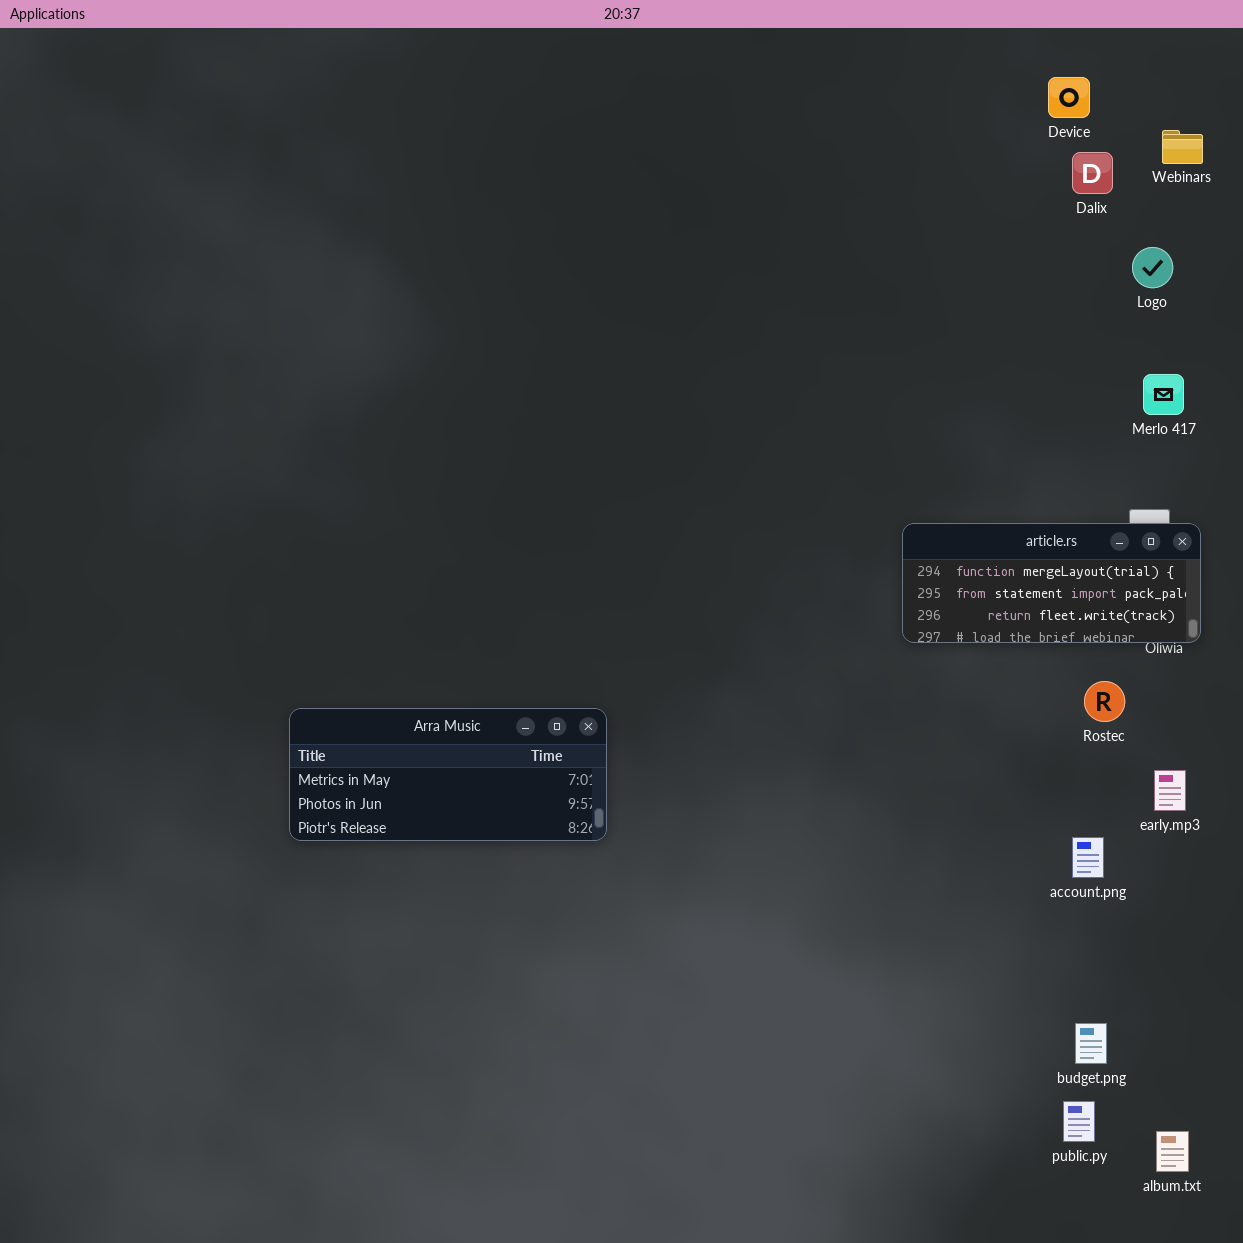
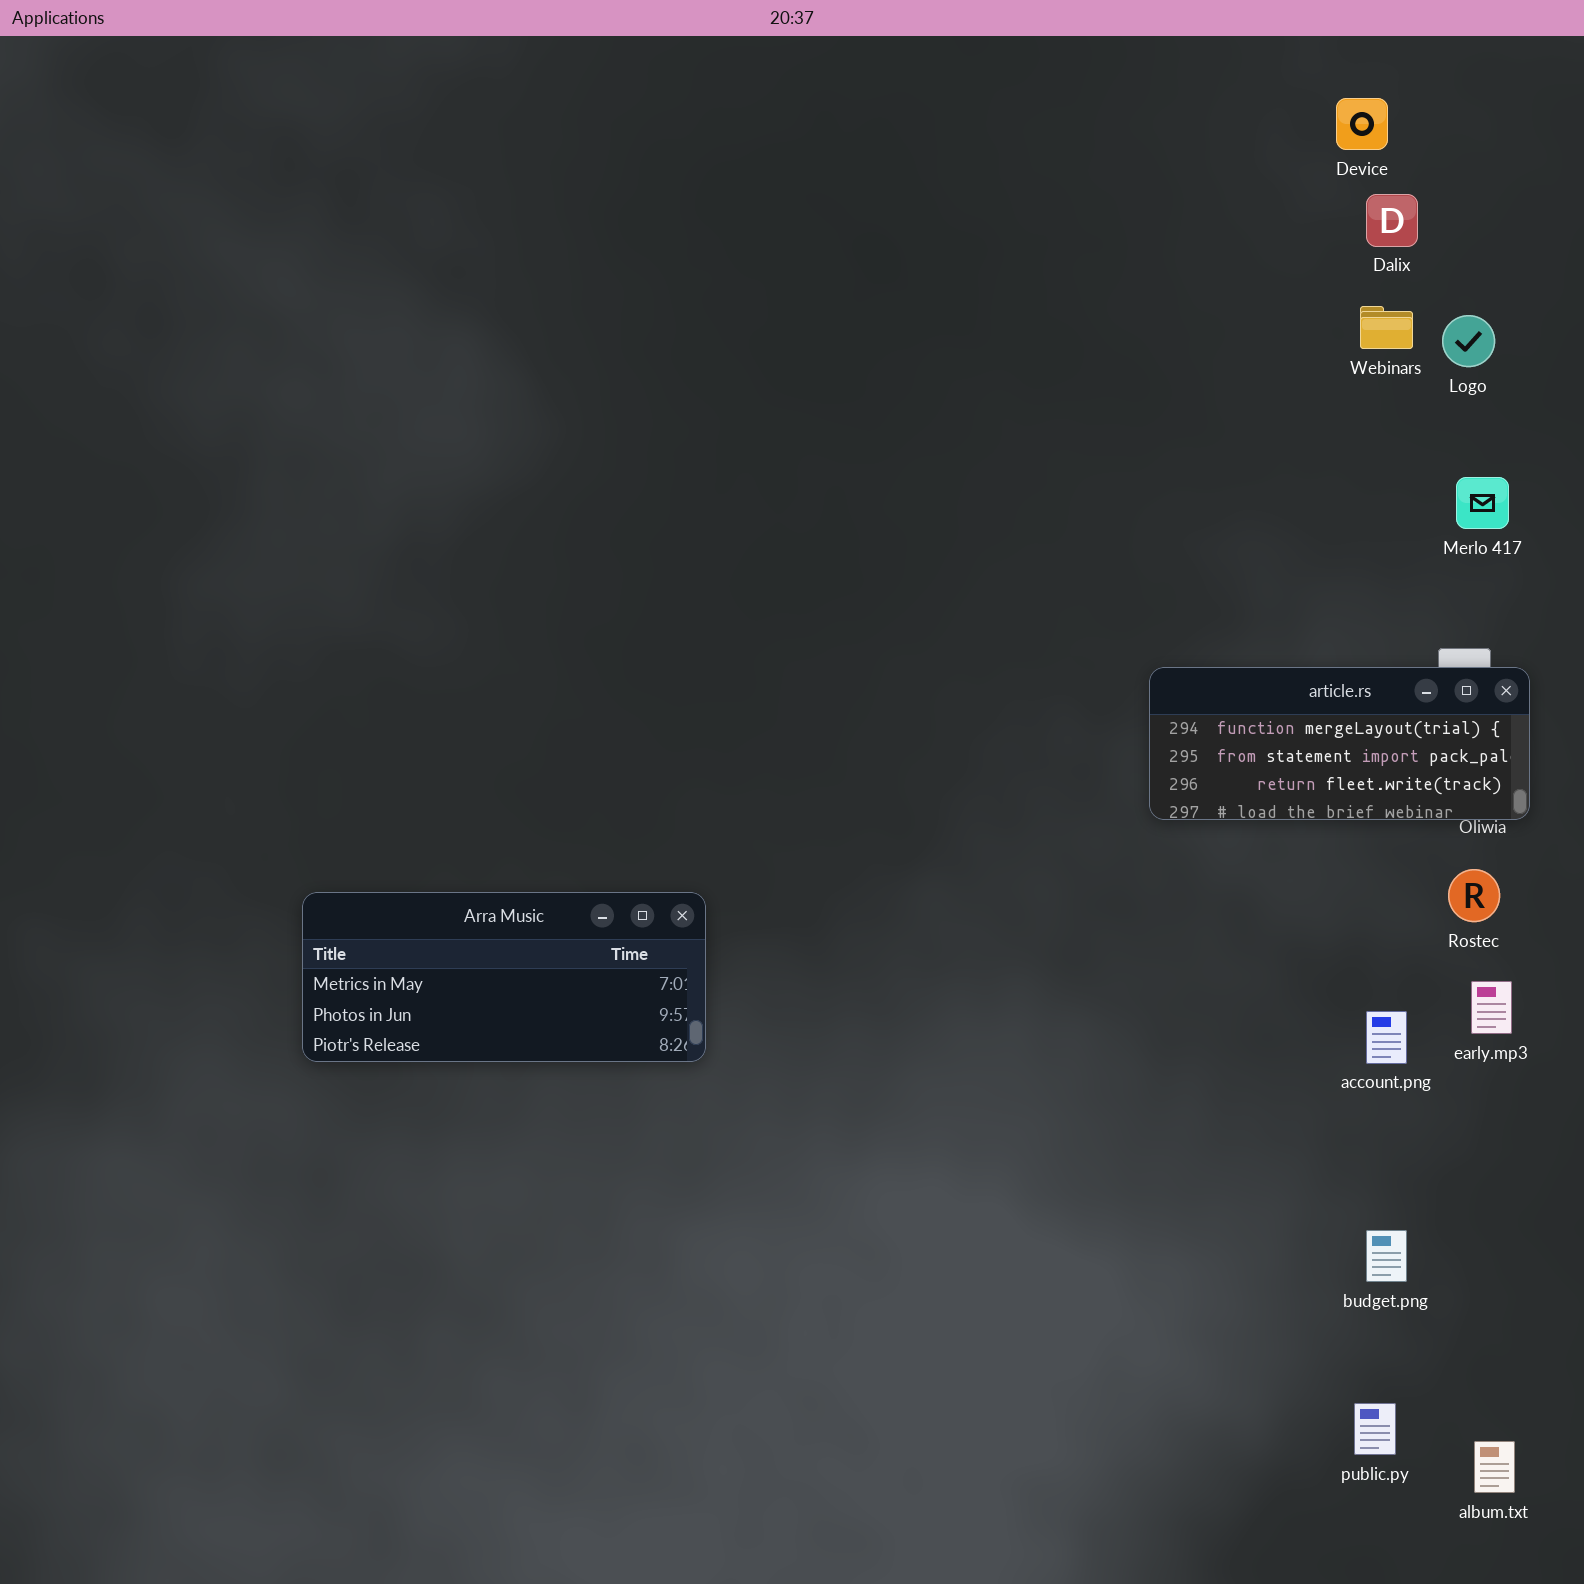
Webinars: [1162,130,1203,164] -> [1360,306,1413,349], moved
Rostec: [1084,681,1125,722] -> [1448,869,1500,922], moved
Arra Music: [289,708,607,841] -> [302,892,706,1062], moved
account.png: [1072,837,1104,878] -> [1366,1011,1407,1064], moved
budget.png: [1075,1023,1107,1064] -> [1366,1230,1407,1282], moved

